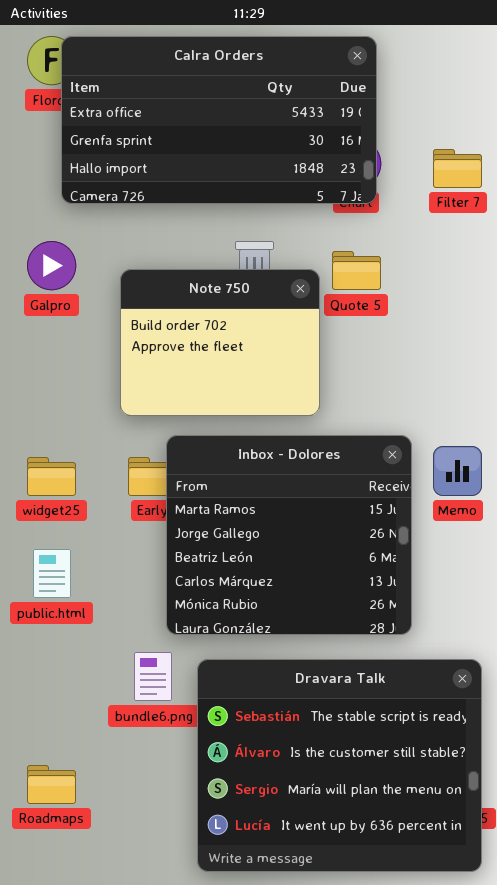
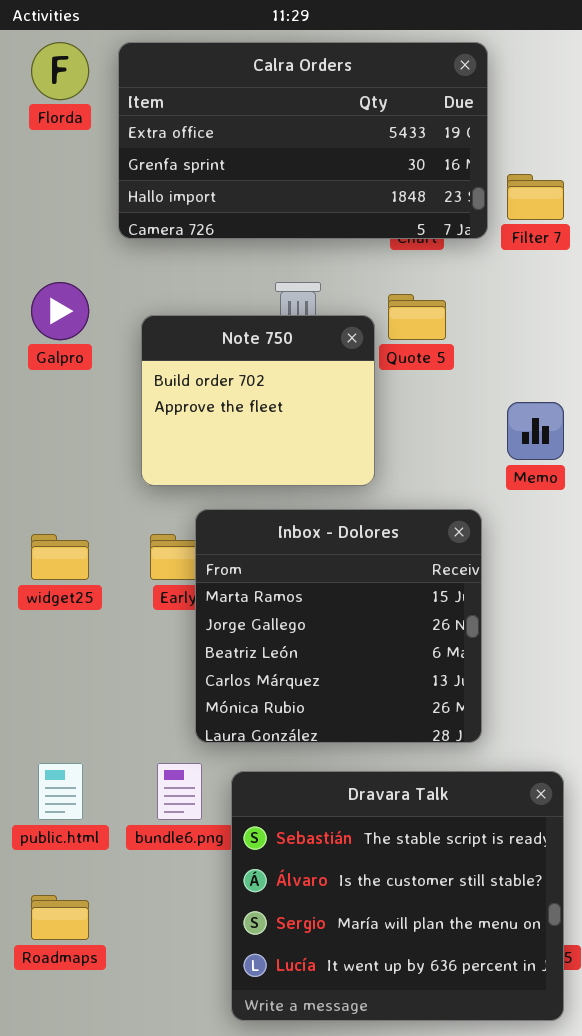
Calra Orders: [61,36,377,204] -> [118,42,488,239], moved
Memo: [433,446,482,496] -> [507,402,564,460], moved
public.html: [33,549,71,598] -> [38,763,83,820], moved

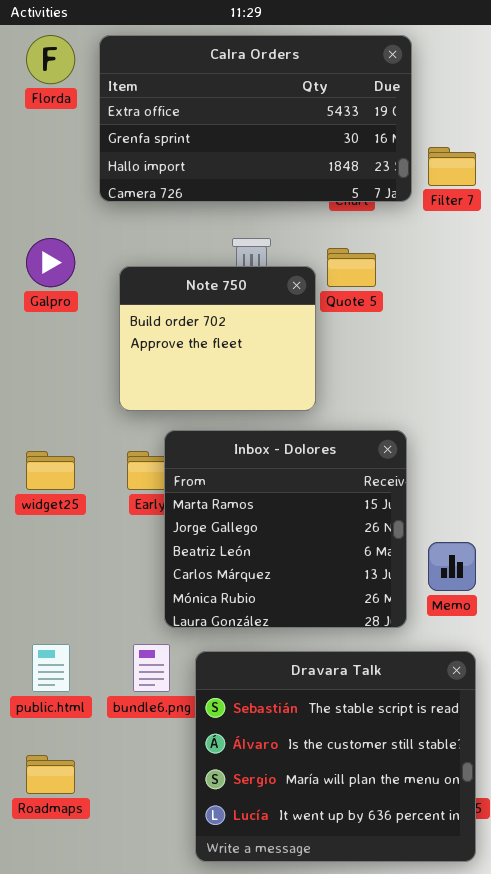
Memo: [507,402,564,460] -> [428,542,476,591], moved

